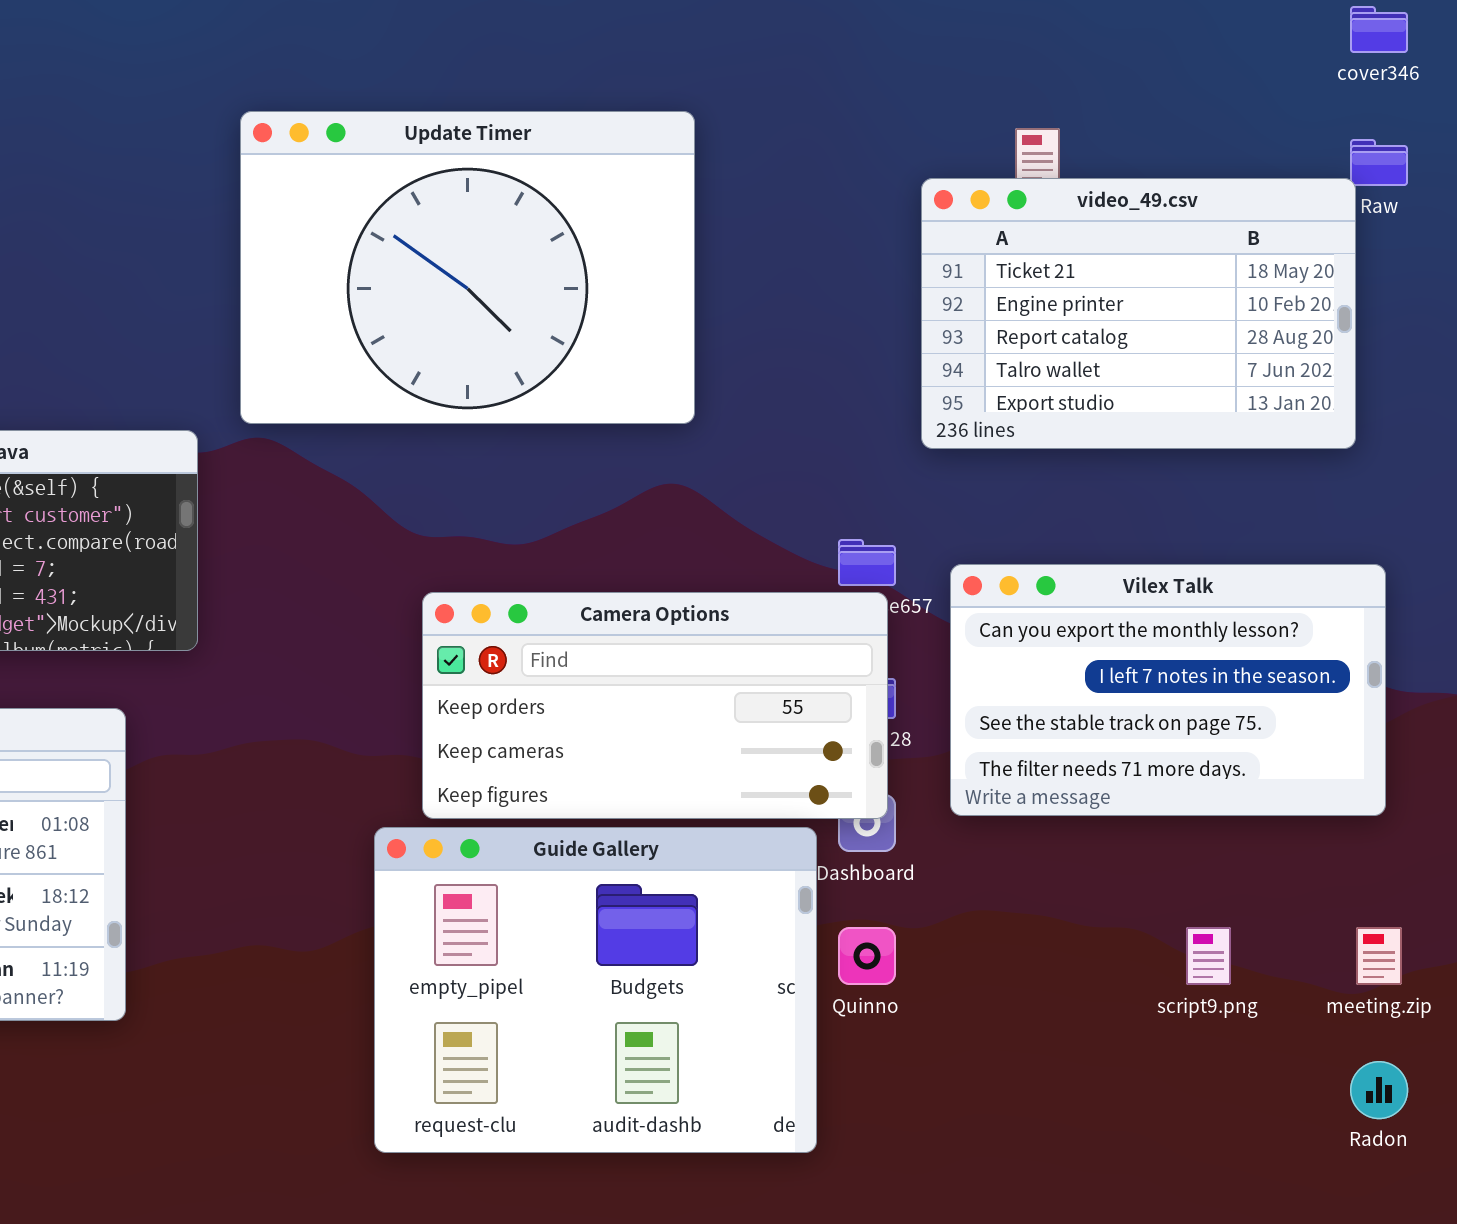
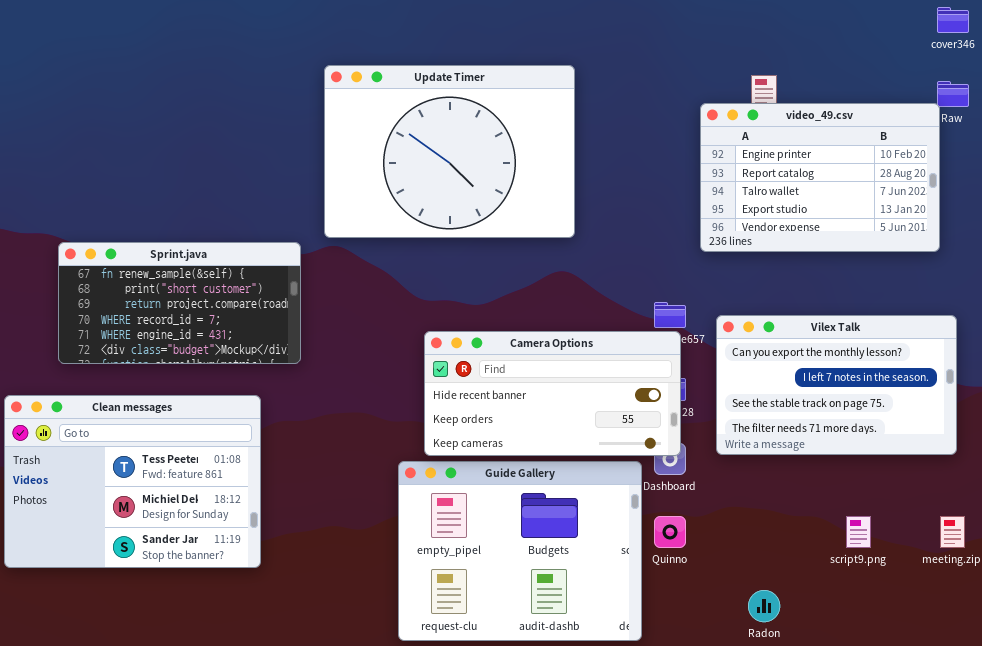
video_49.csv: [921,178,1356,449] -> [700,103,940,252], scrolled down 1 row
Camera Options: [422,592,888,819] -> [424,331,681,456], scrolled up 1 row
Radon: [1350,1061,1408,1119] -> [748,590,780,622], moved

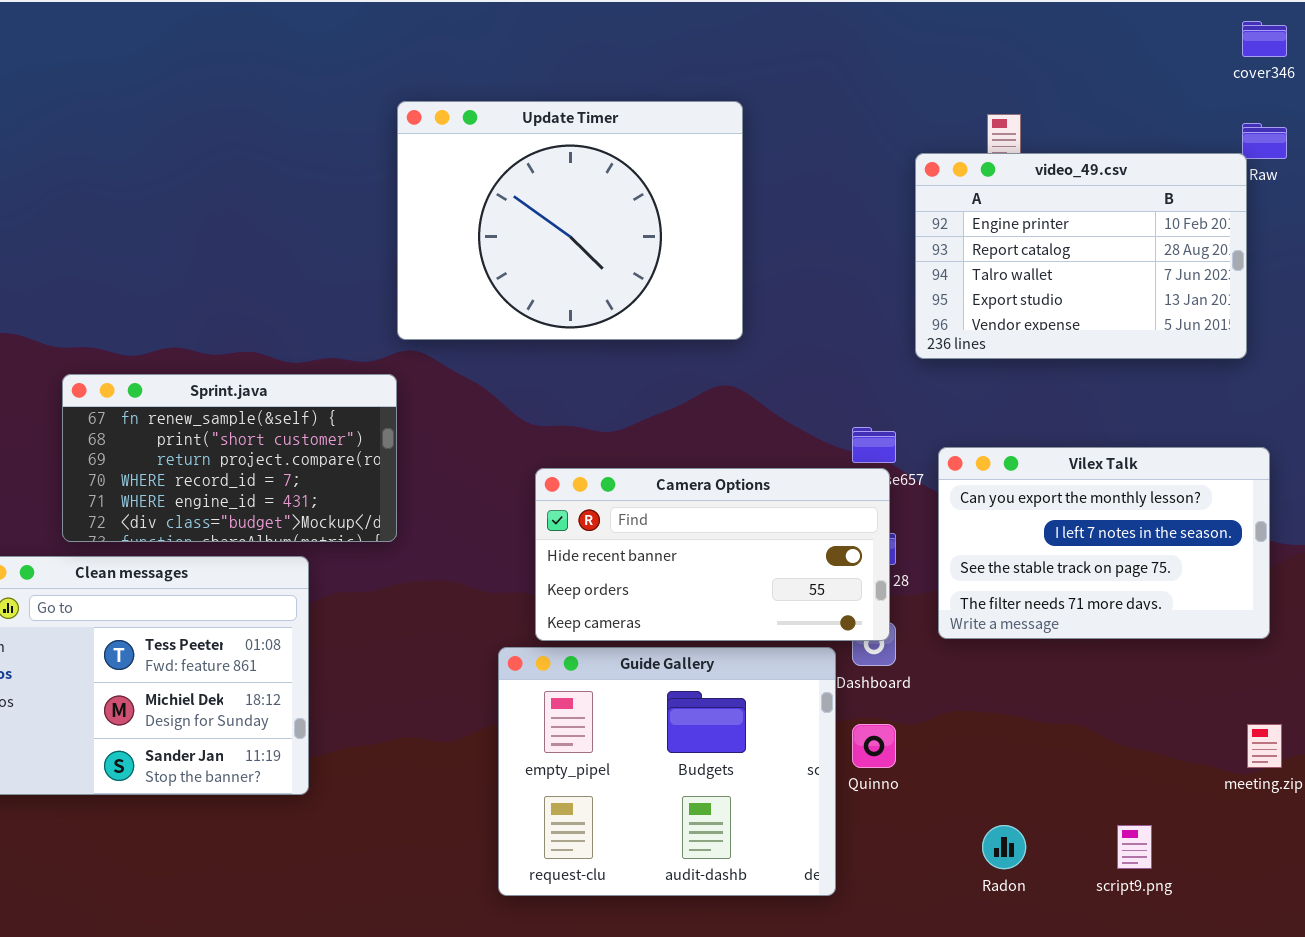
Sprint.java: [58,242,301,364] -> [62,374,397,542], moved
script9.png: [846,516,871,548] -> [1117,825,1152,869], moved

